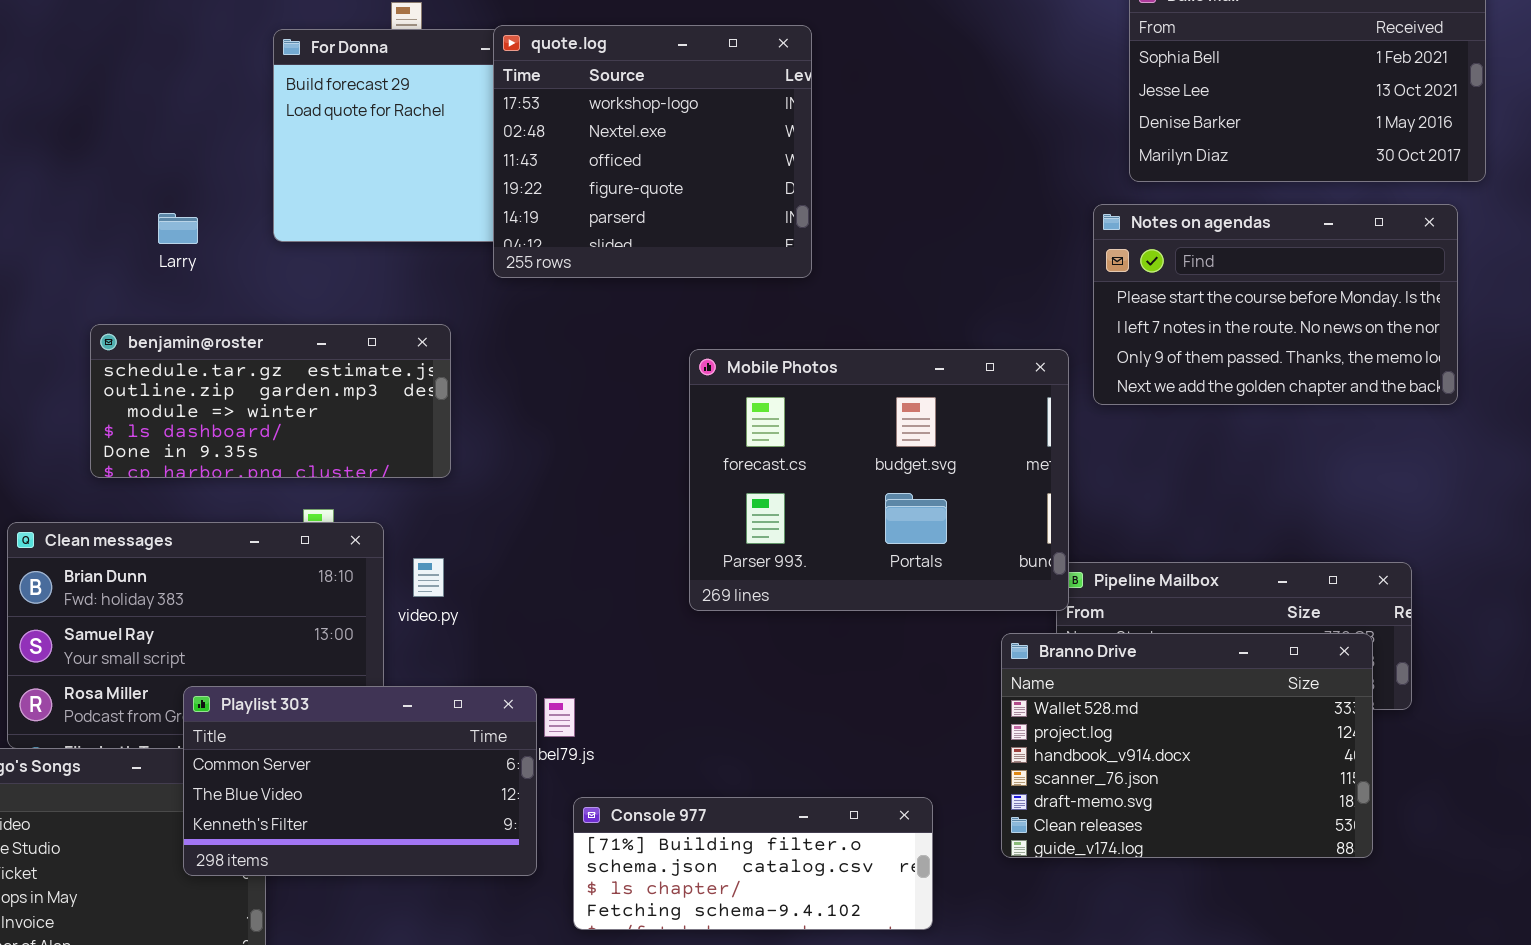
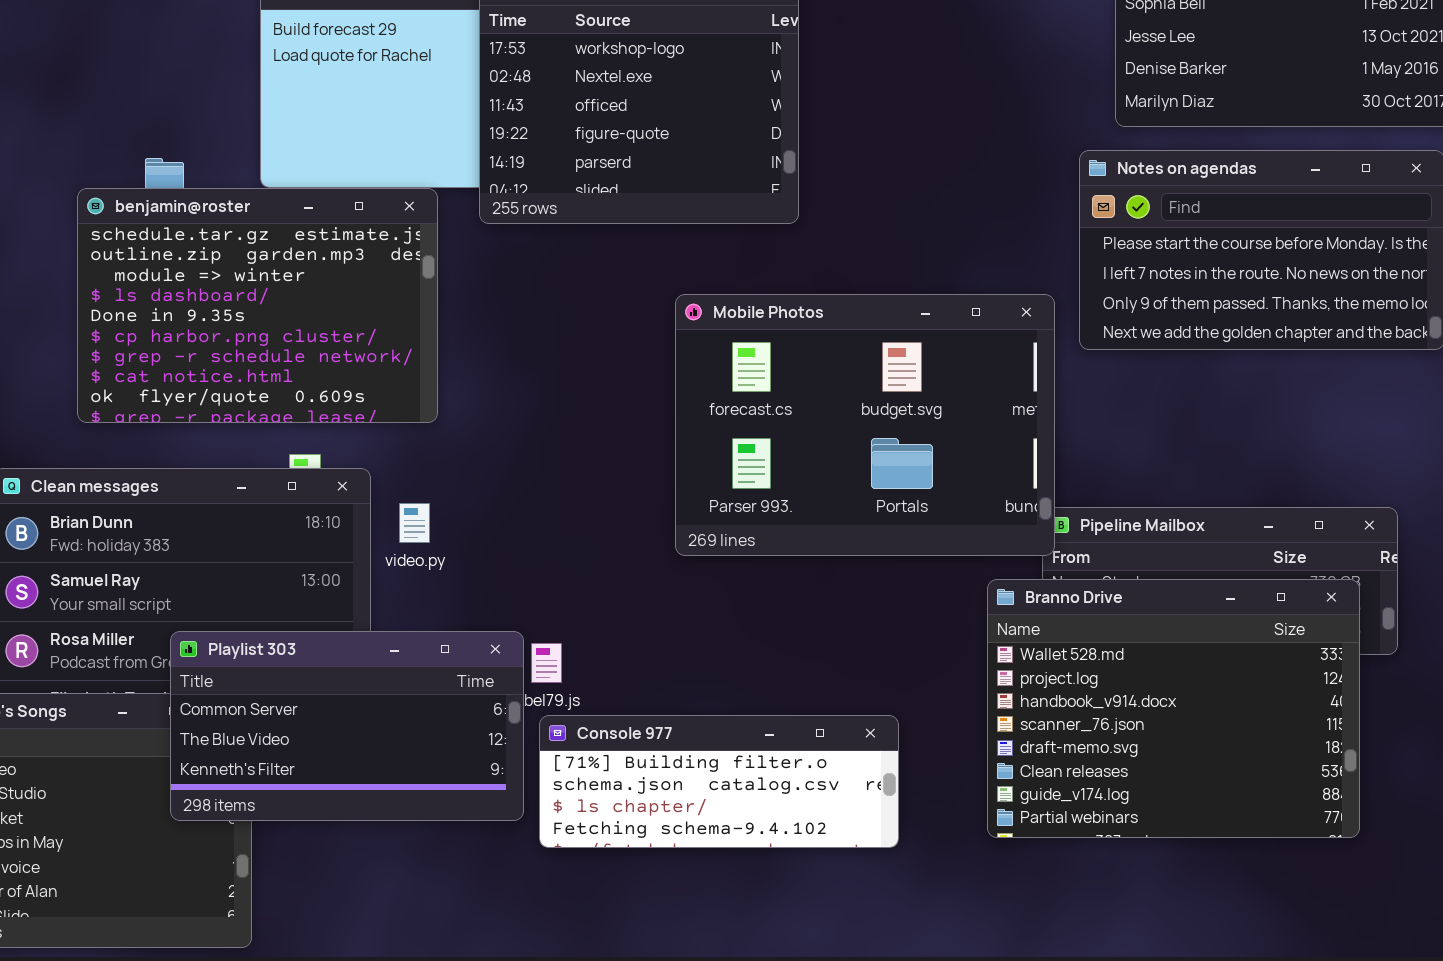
benjamin@roster: [90,324,451,478] -> [77,188,438,423], resized
Branno Drive: [1001,633,1373,858] -> [987,579,1360,838], resized
Console 977: [573,797,933,930] -> [539,715,899,848], moved

